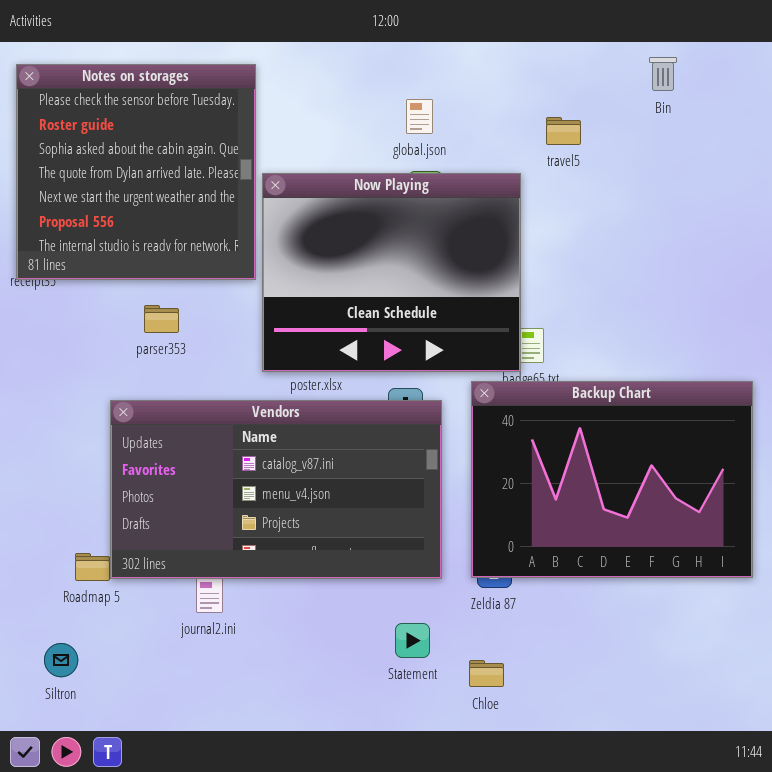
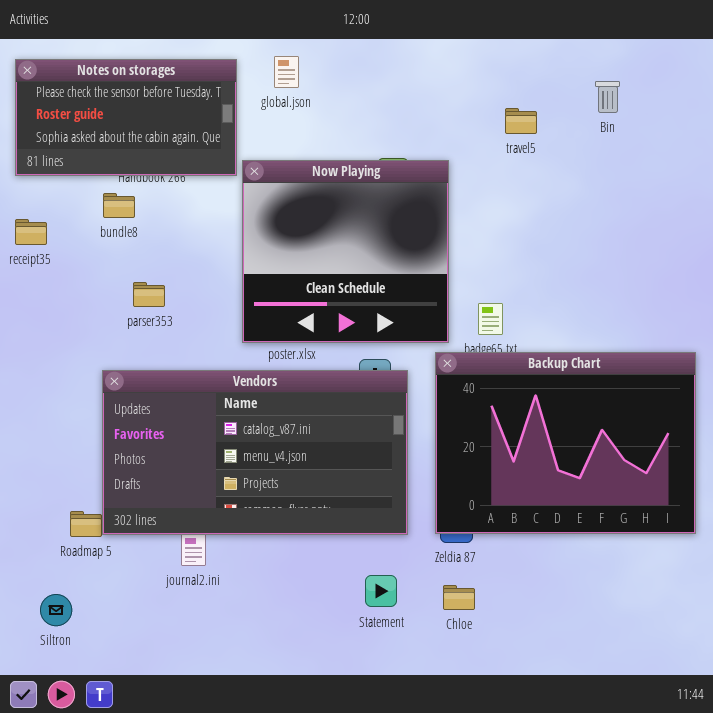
Bin: [649,57,677,91] -> [595,81,620,113], moved
Notes on storages: [16,64,256,280] -> [15,59,237,176], resized
global.json: [406,99,433,134] -> [274,56,299,88], moved
Now Playing: [262,173,521,372] -> [242,160,449,343], resized
Chloe: [469,660,504,687] -> [443,585,475,610], moved

